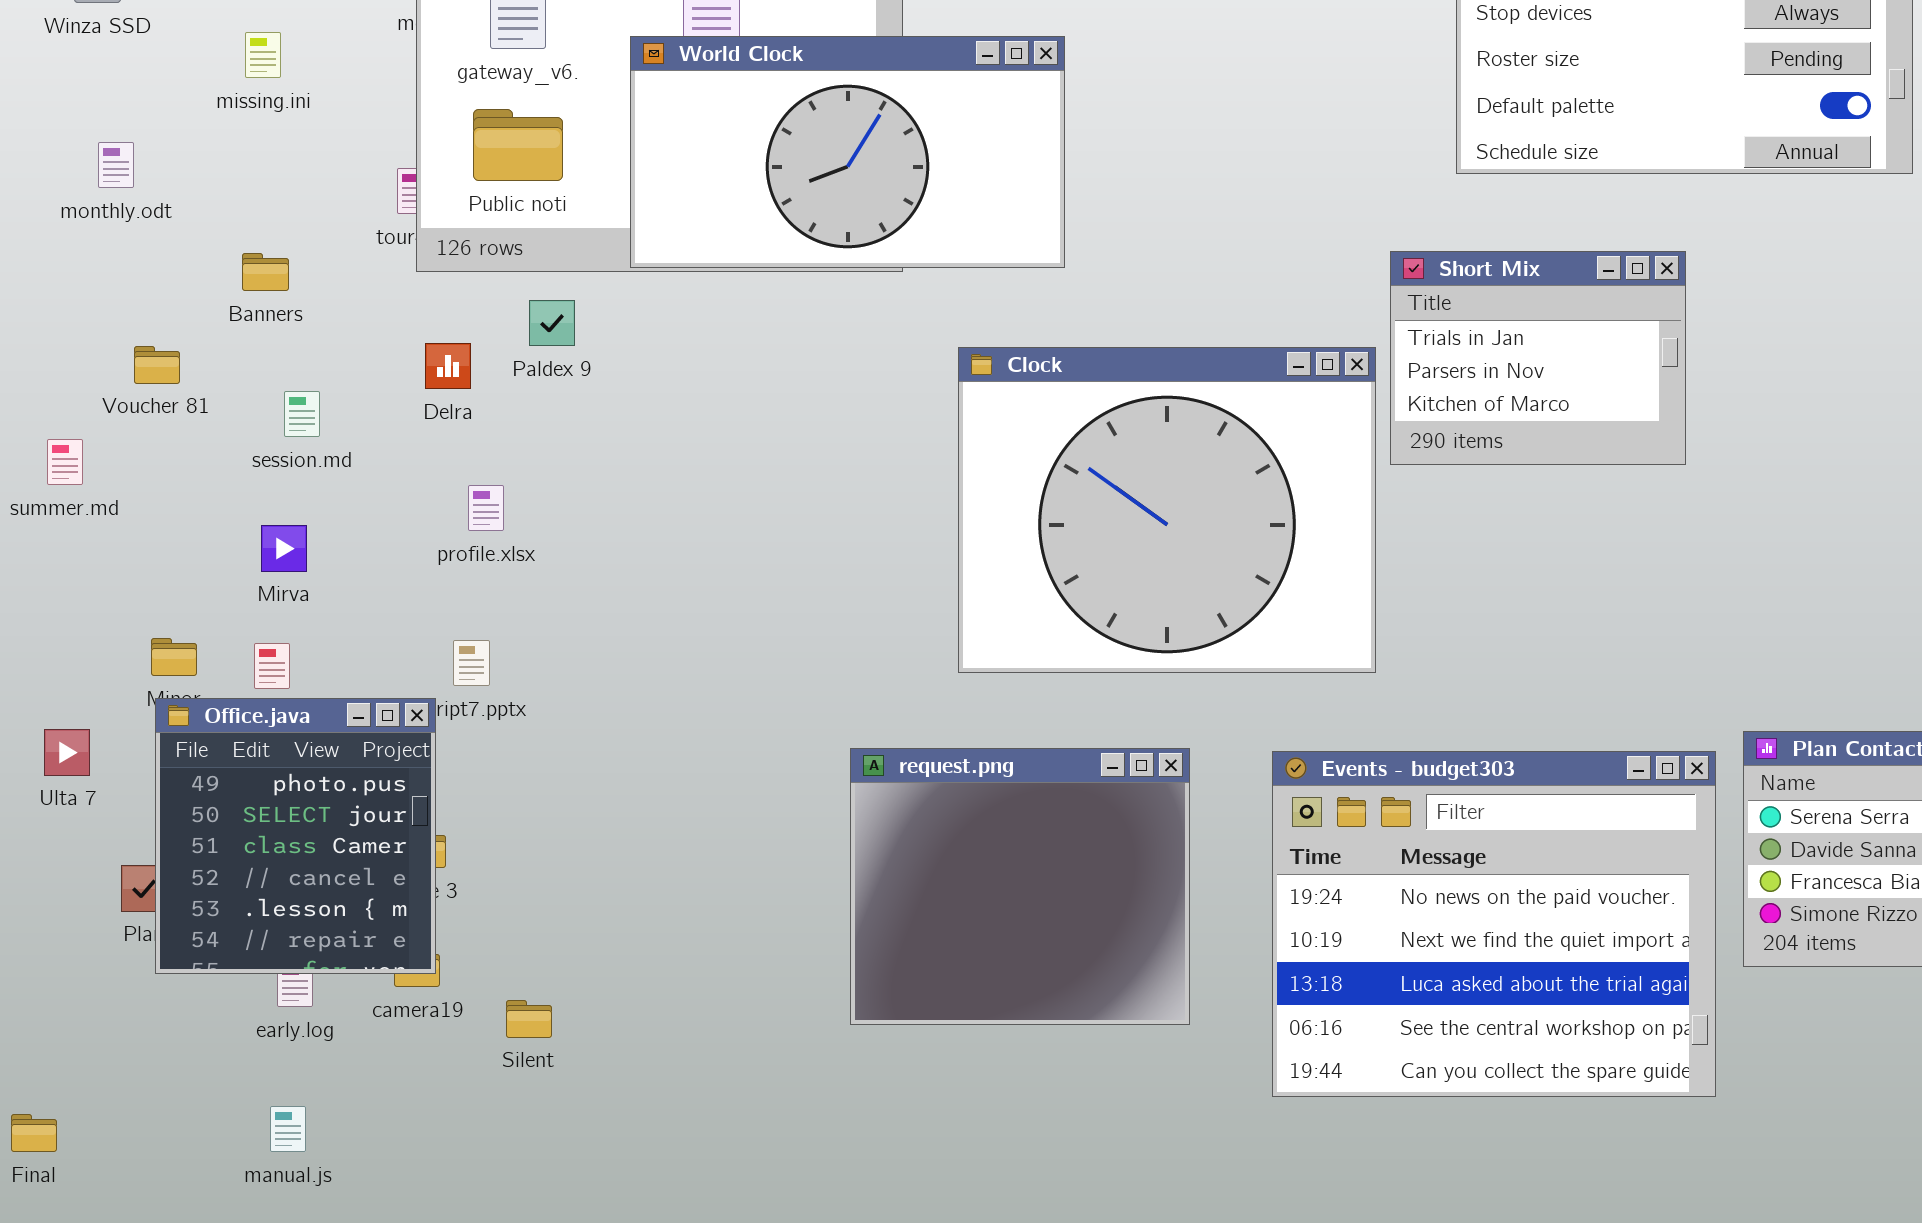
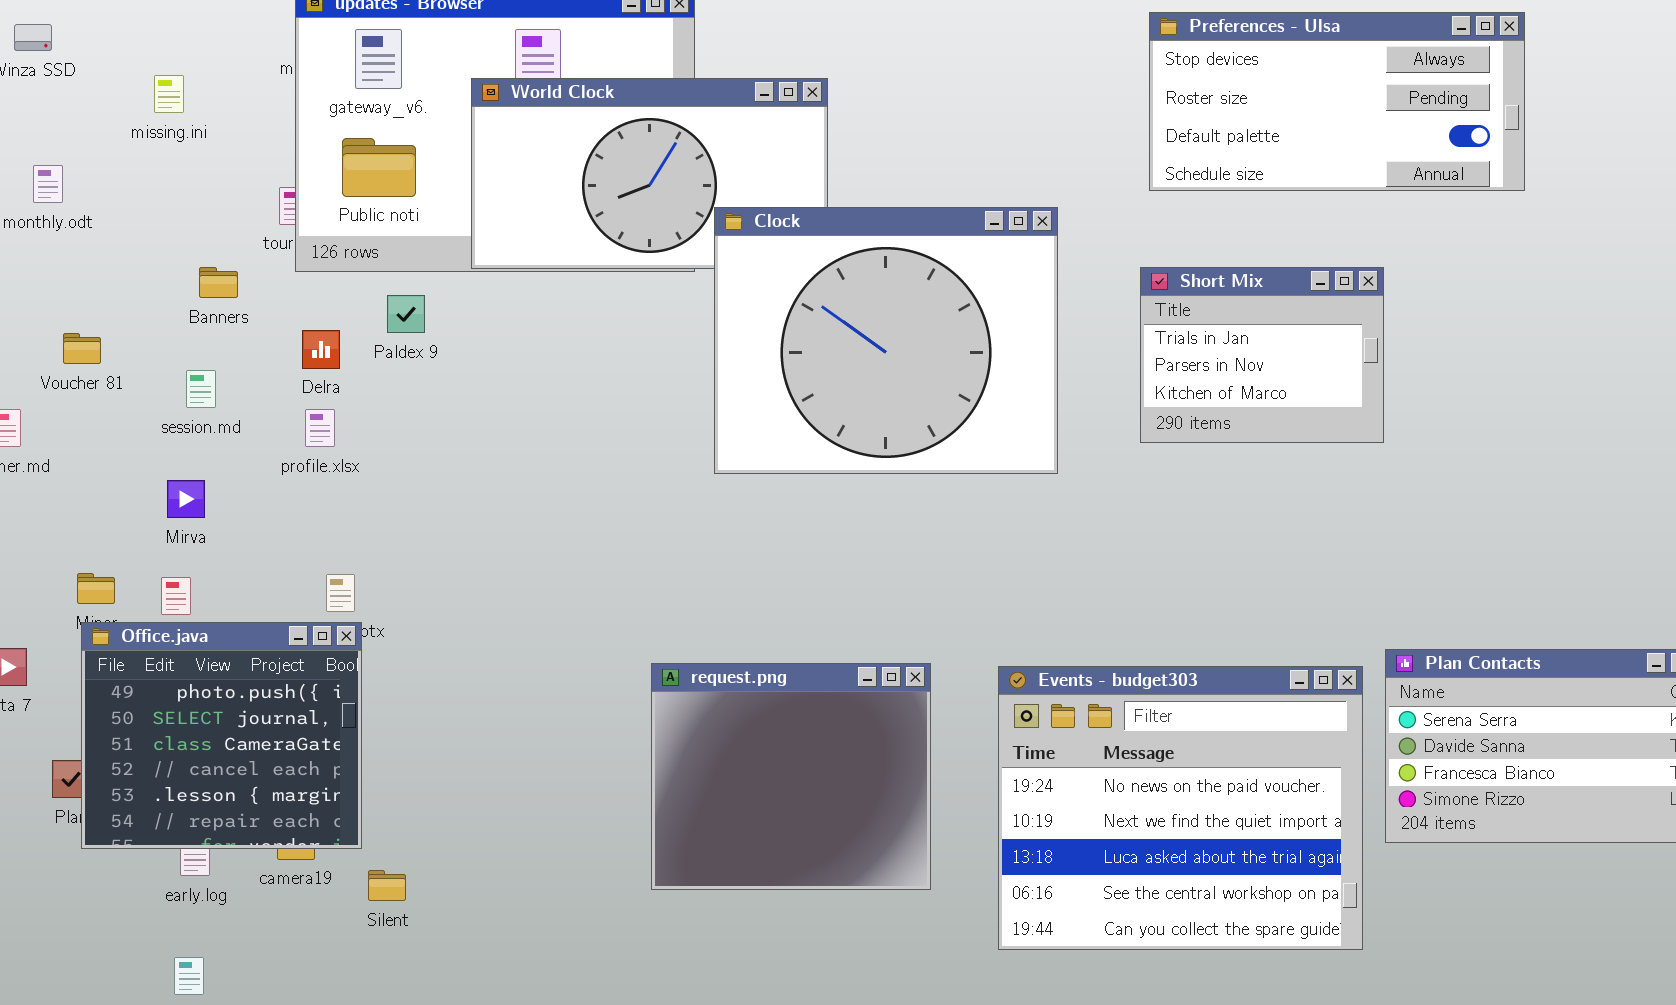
Short Mix: [1390,251,1686,465] -> [1140,267,1384,443], moved
Banners: [242,253,289,291] -> [199,267,238,298], moved
Clock: [958,347,1376,673] -> [714,207,1058,474], moved
profile.xlsx: [468,485,504,531] -> [305,409,335,447], moved
Office.java: [155,698,436,974] -> [81,622,362,849], resized

